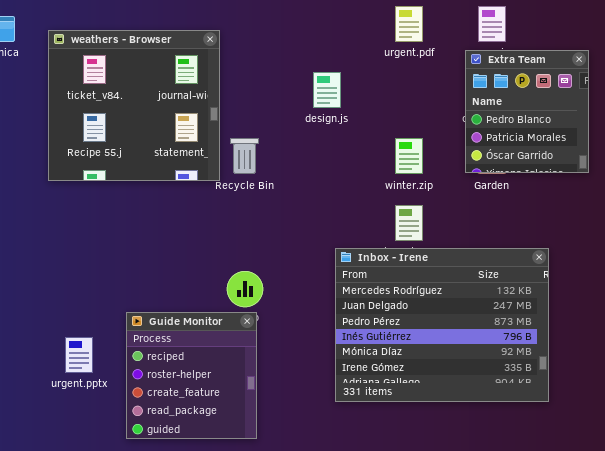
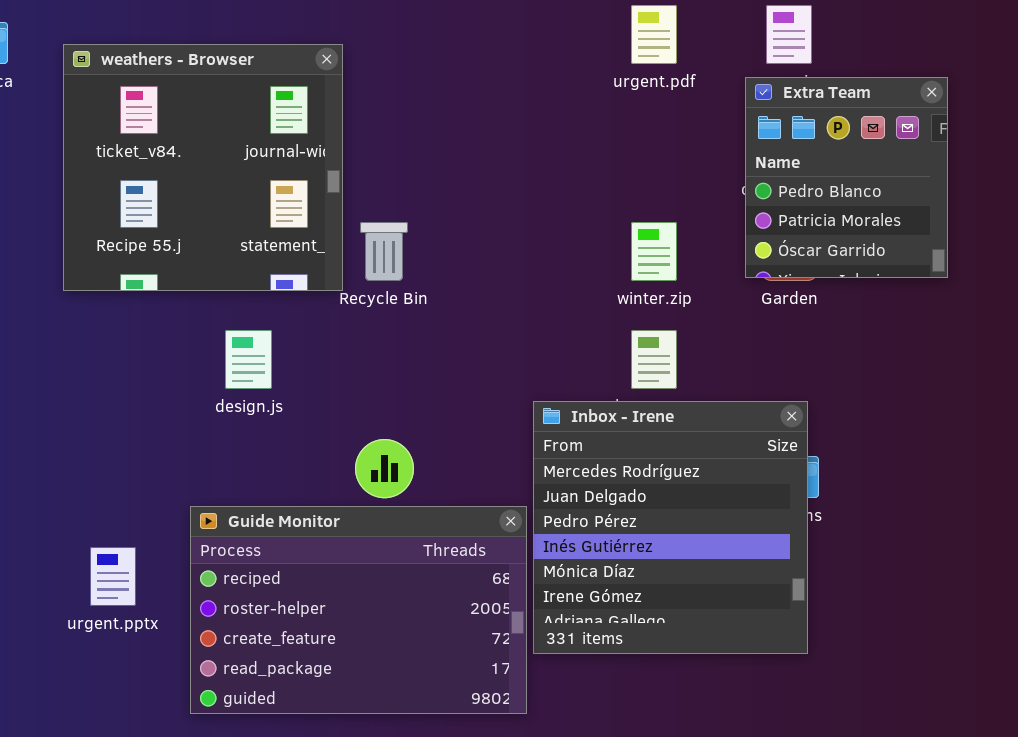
design.js: [313,72,341,108] -> [225,330,272,389], moved
Inbox - Irene: [335,248,549,402] -> [533,401,808,654], resized
Guide Monitor: [126,312,257,439] -> [190,506,527,714], resized

